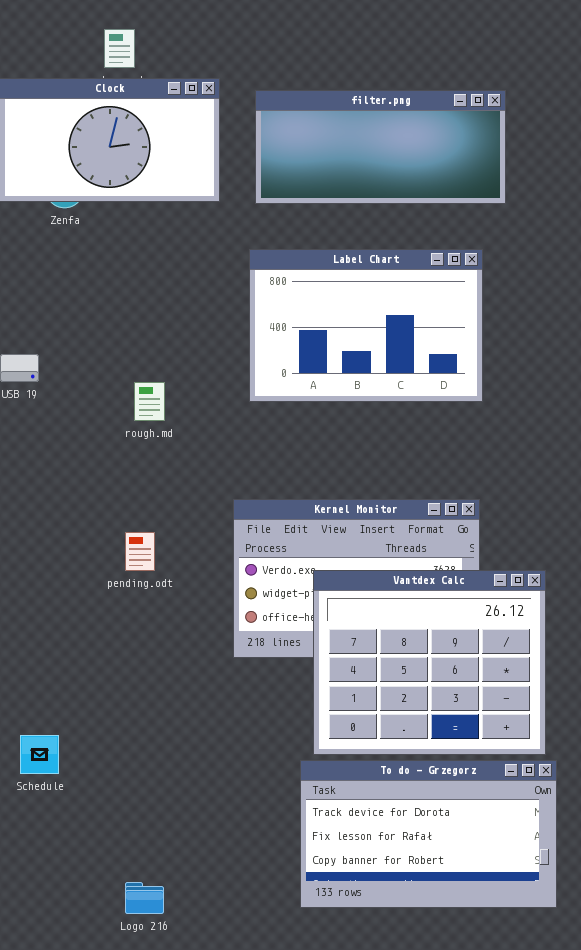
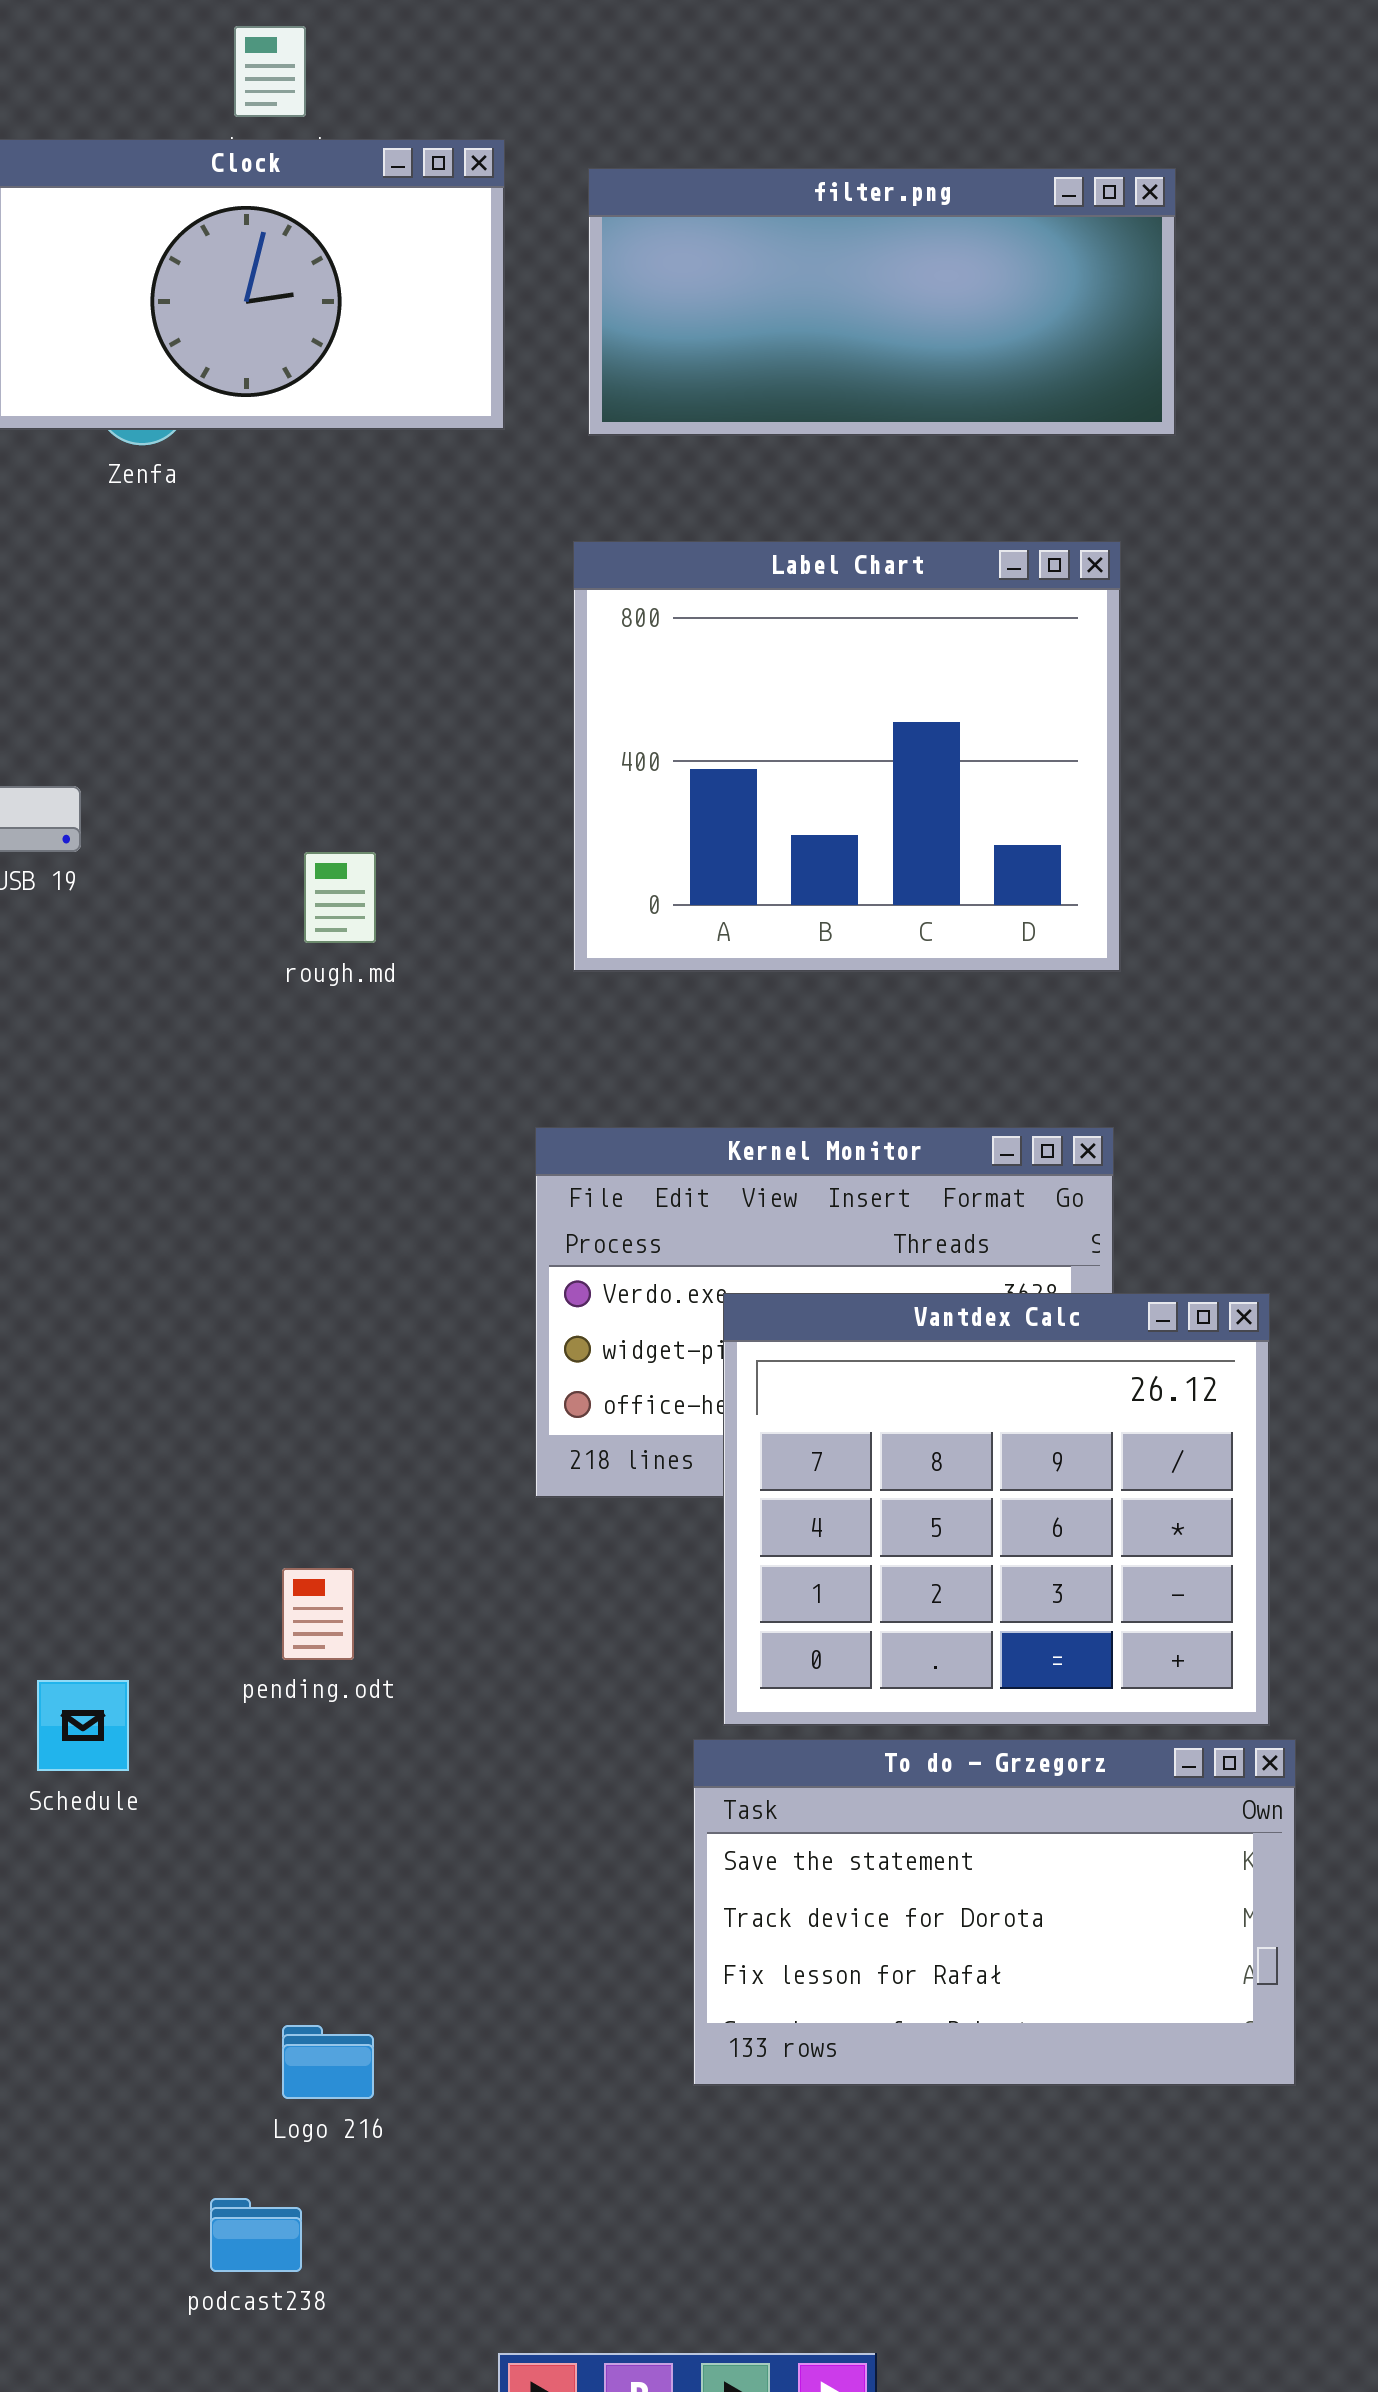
Label Chart: [249,249,483,402] -> [573,541,1121,972], resized
pending.odt: [125,532,155,571] -> [282,1568,354,1660], moved
To do - Grzegorz: [300,760,557,908] -> [693,1739,1296,2086], scrolled up 1 row

